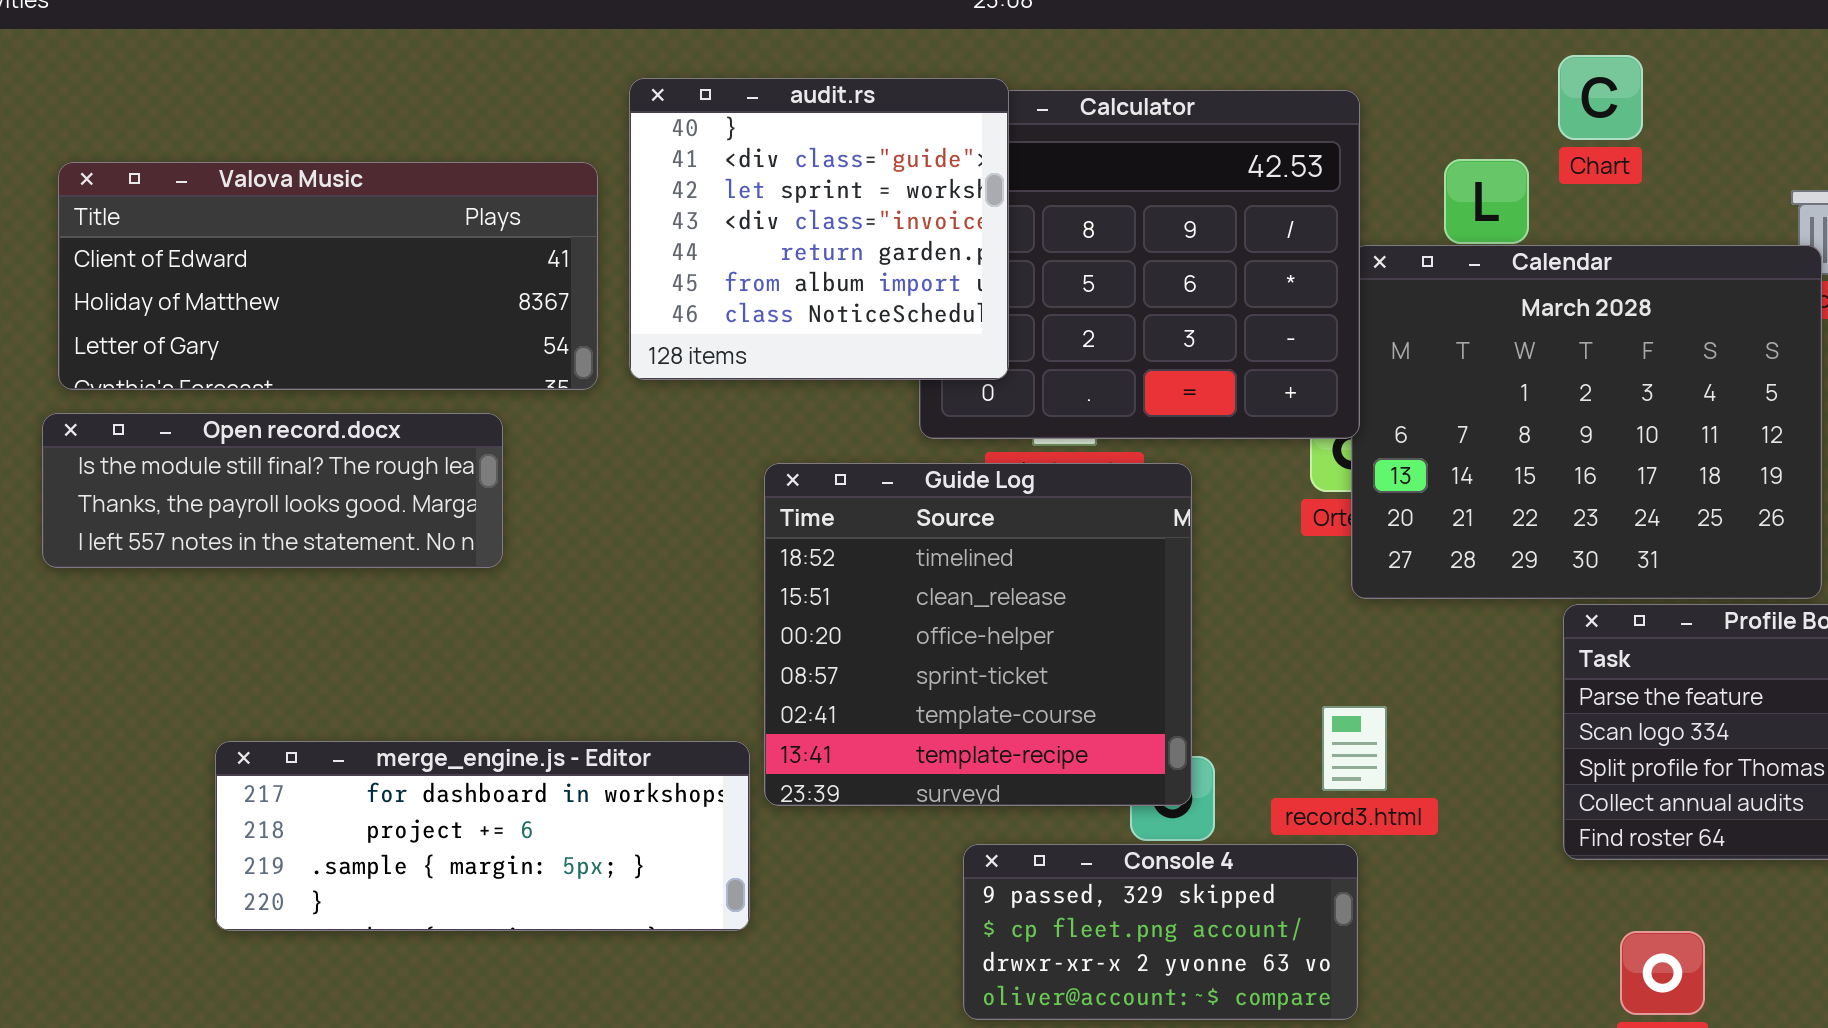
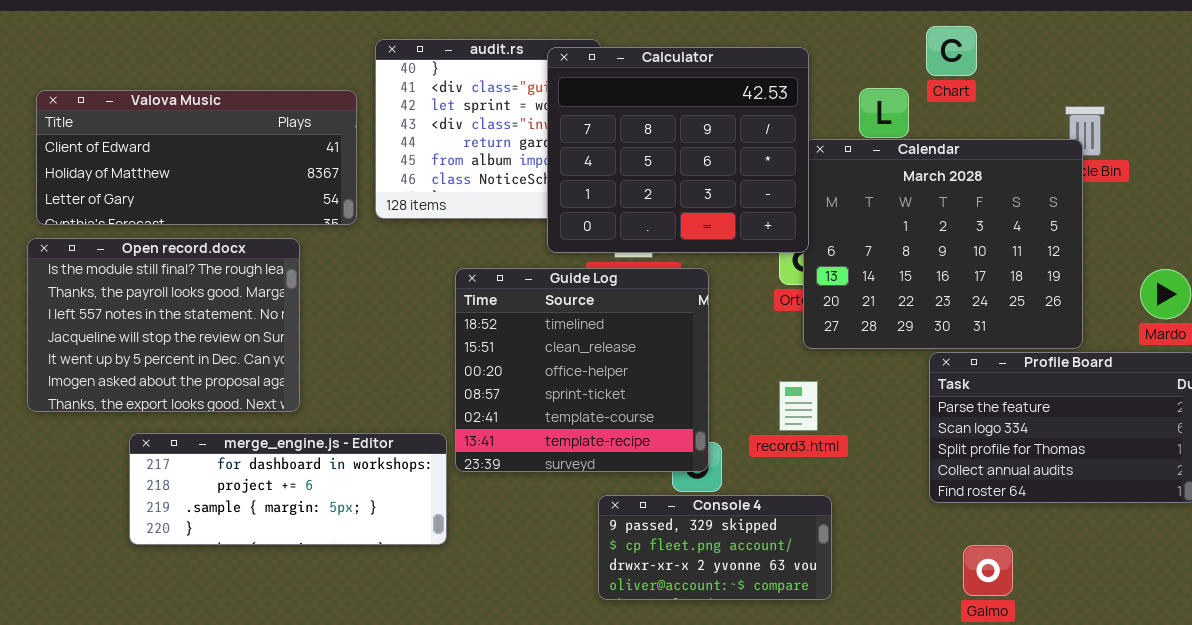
Calculator: [919,90,1360,439] -> [547,47,809,253], raised
Open record.docx: [42,413,503,568] -> [27,238,300,412], resized
record3.html: [1322,706,1387,791] -> [779,381,818,431], moved
Console 4: [963,844,1358,1020] -> [598,495,832,600], moved

